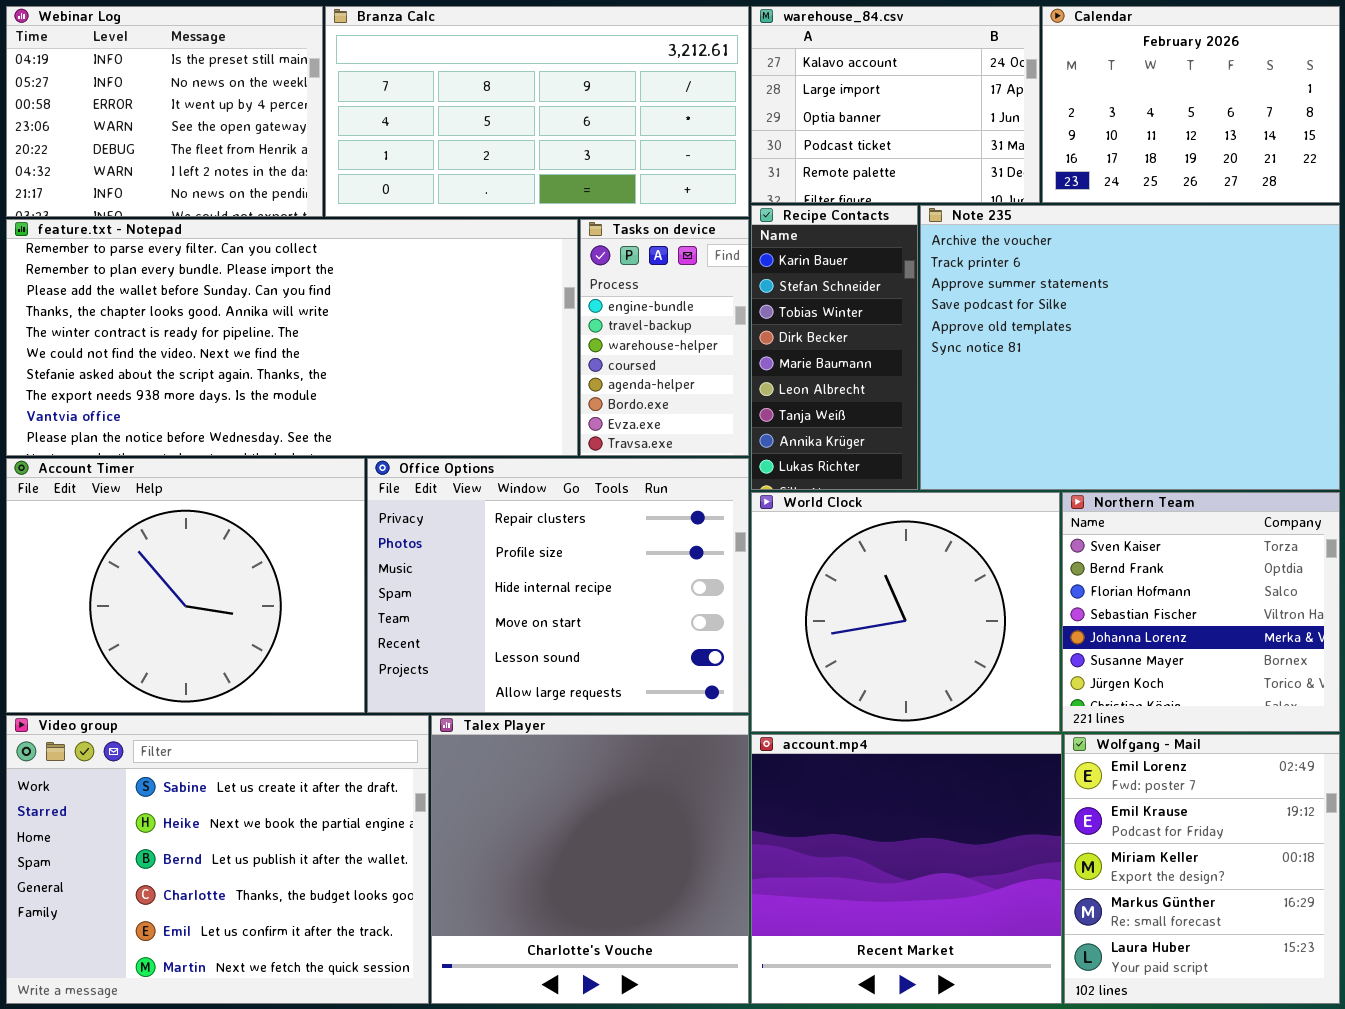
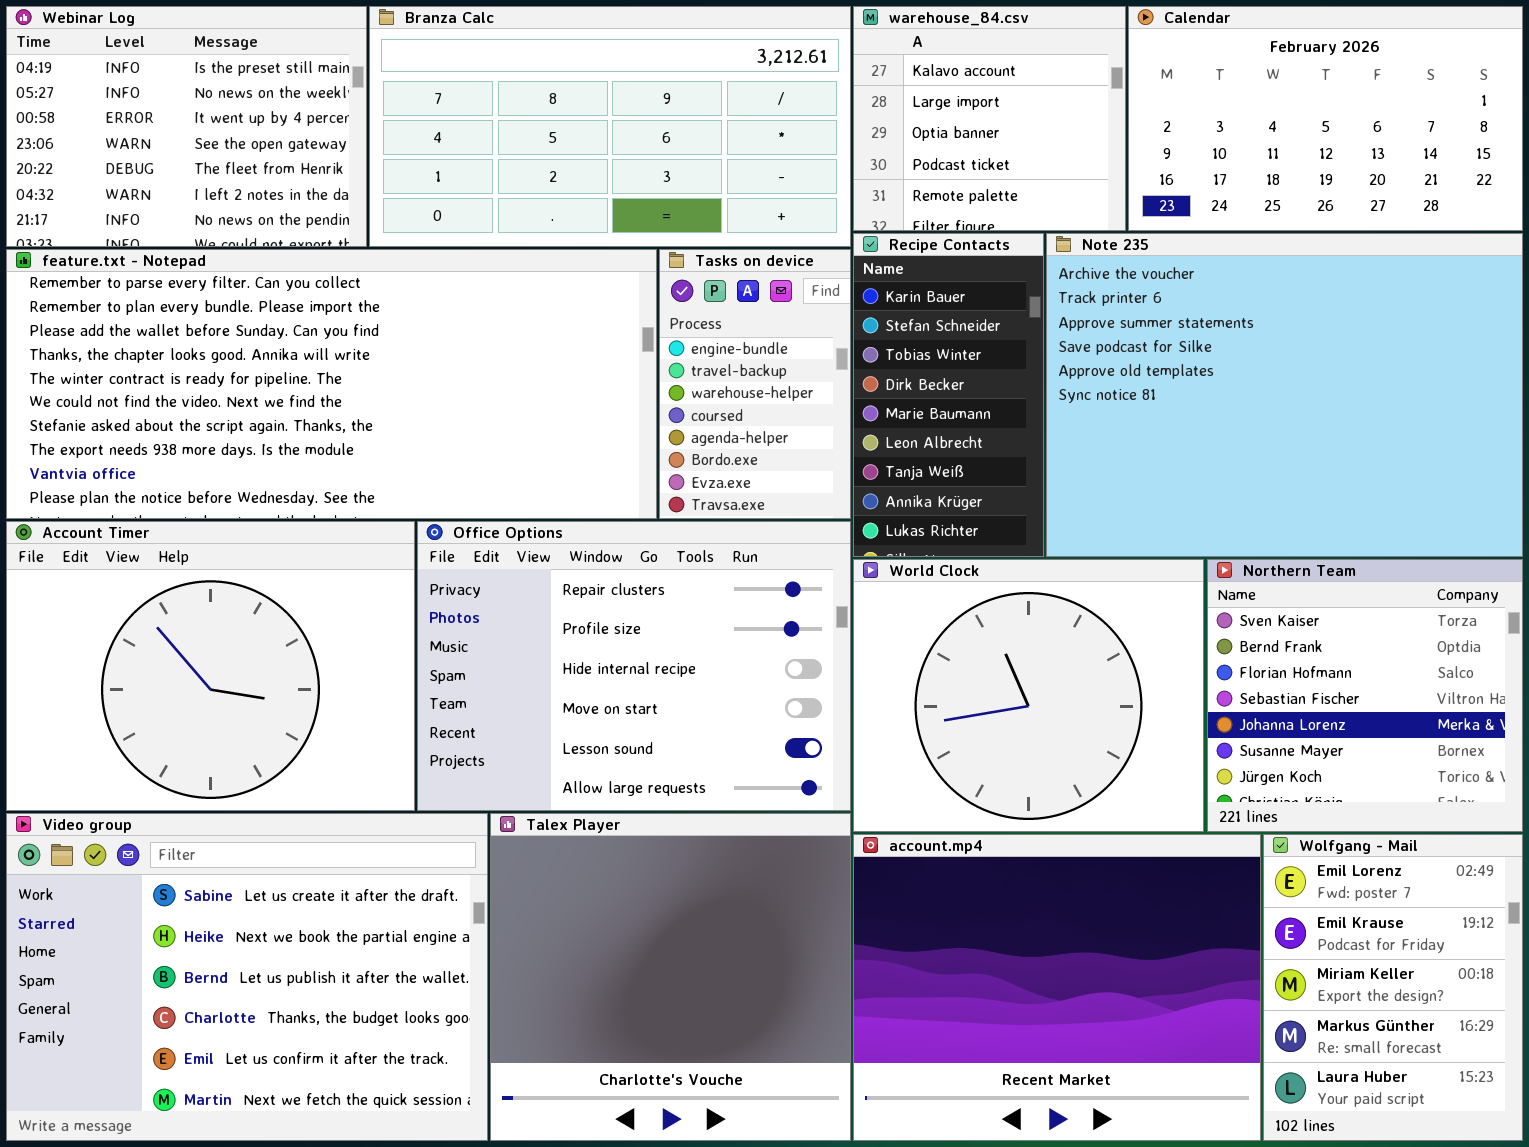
warehouse_84.csv: [751,6,1040,203] -> [853,6,1126,231], resized
Calendar: [1042,6,1340,203] -> [1128,6,1523,231], resized
account.mp4: [751,734,1062,1004] -> [853,834,1261,1141], resized
Wolfgang - Mail: [1064,734,1340,1004] -> [1263,834,1523,1141], resized

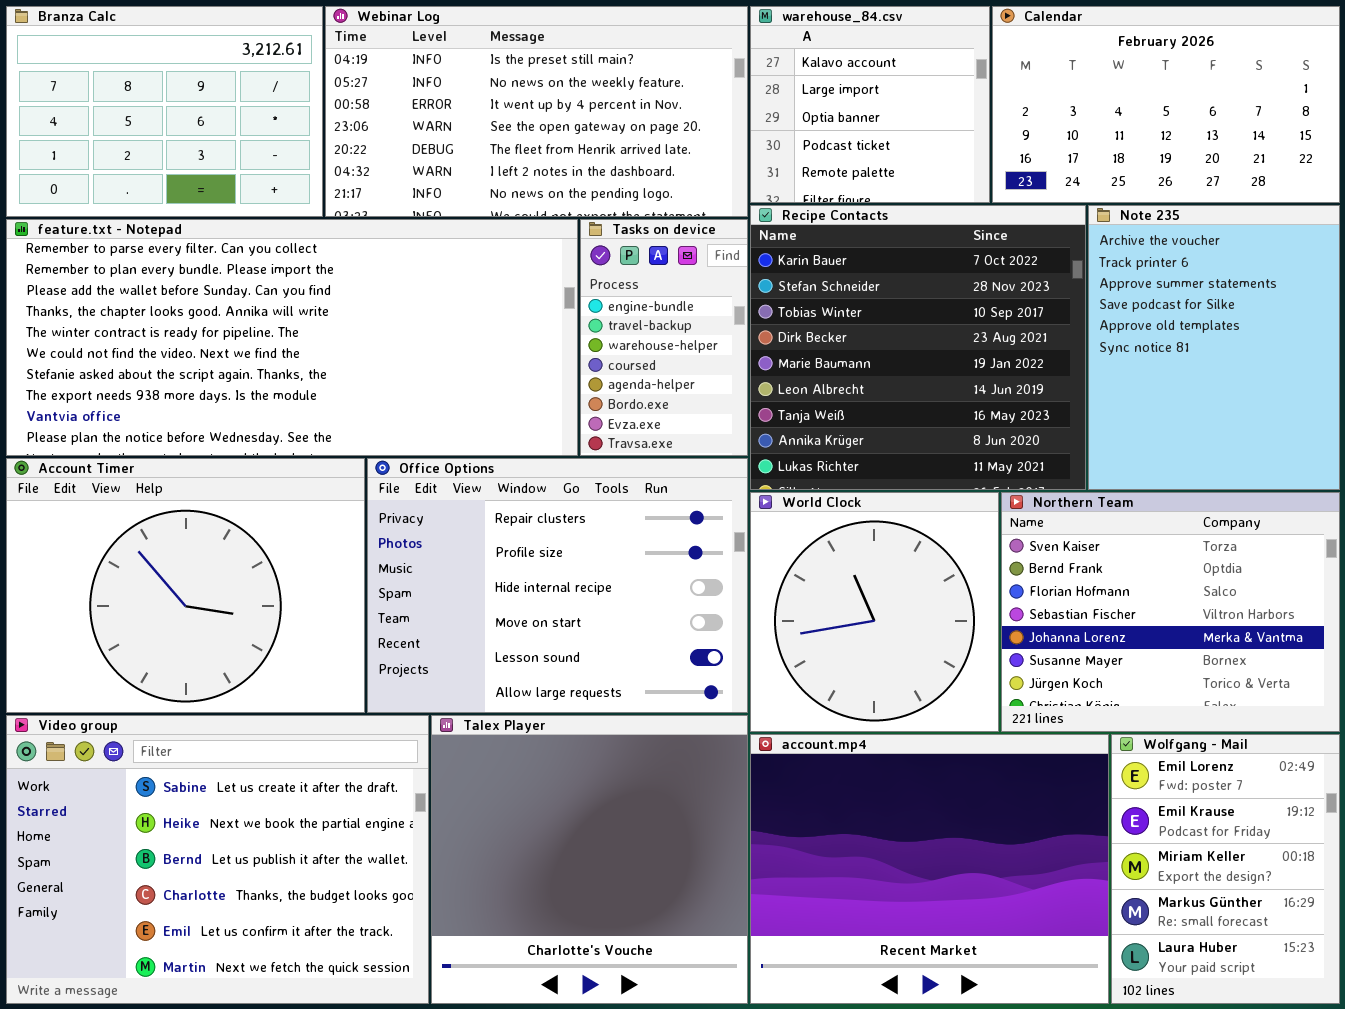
Webinar Log: [6,6,367,247] -> [325,6,748,217], moved, resized
Branza Calc: [369,6,851,247] -> [6,6,323,217], moved, resized
Recipe Contacts: [853,233,1044,557] -> [750,205,1086,490], resized
Note 235: [1046,233,1523,557] -> [1088,205,1340,490], resized
World Clock: [853,559,1204,832] -> [750,492,999,732], resized
Northern Team: [1207,559,1523,832] -> [1001,492,1340,732], resized

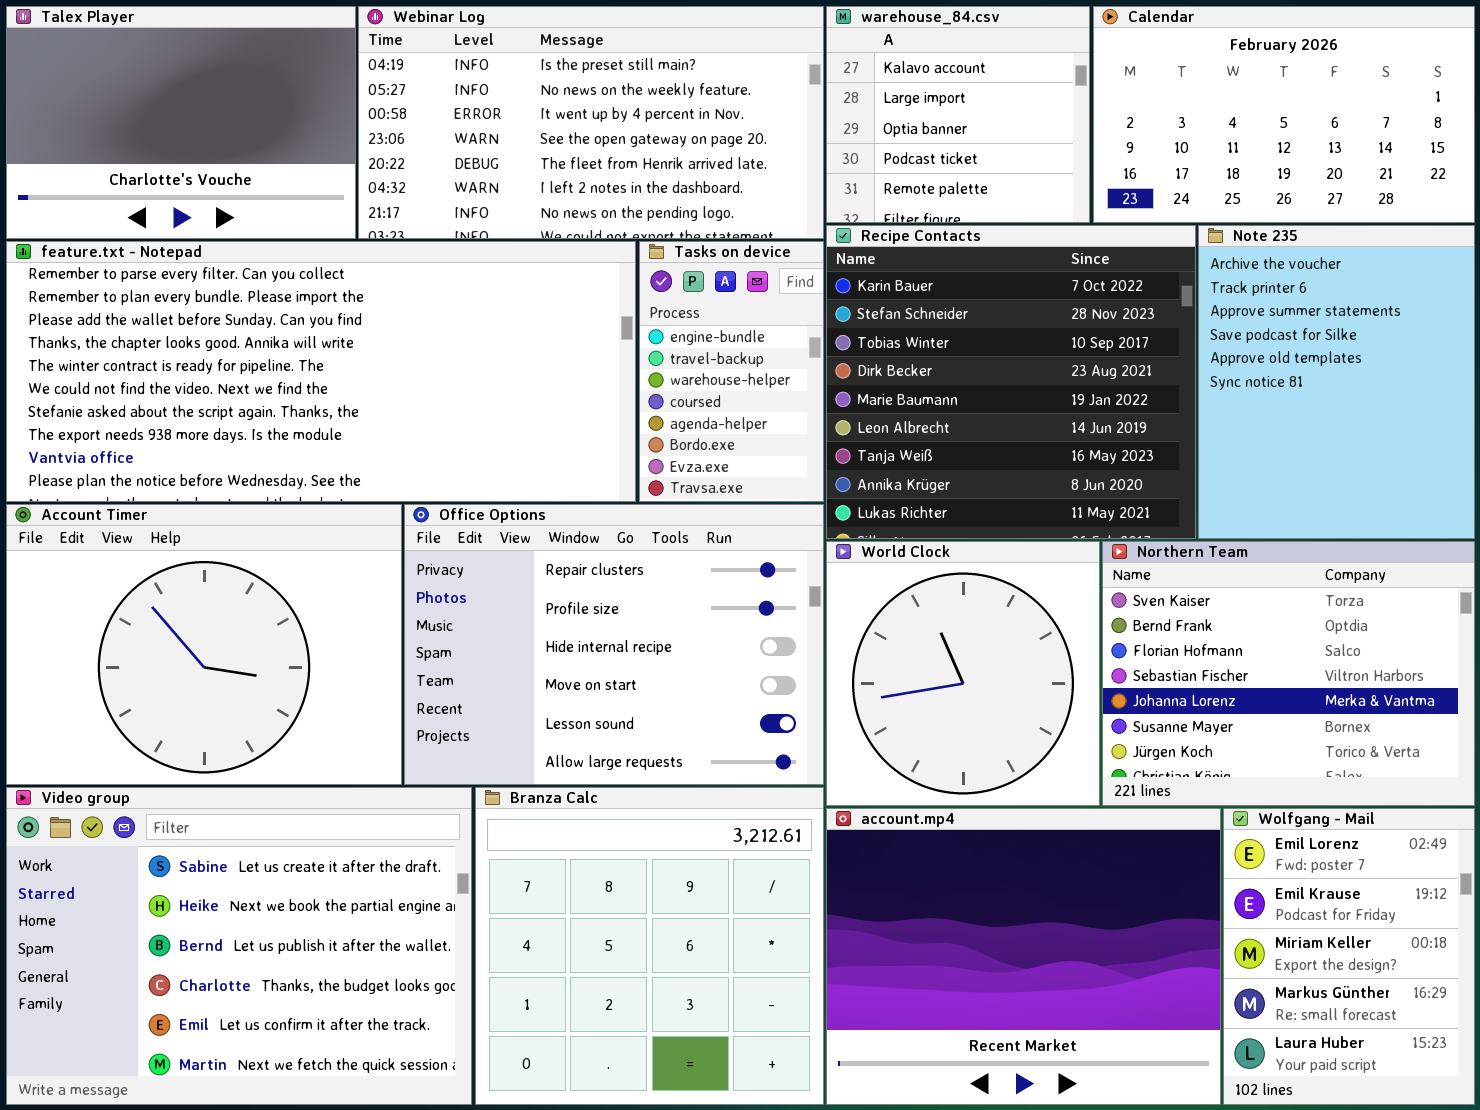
Branza Calc: [6,6,323,217] -> [475,787,824,1105], moved, resized
Talex Player: [431,715,748,1004] -> [6,6,356,239], moved, resized

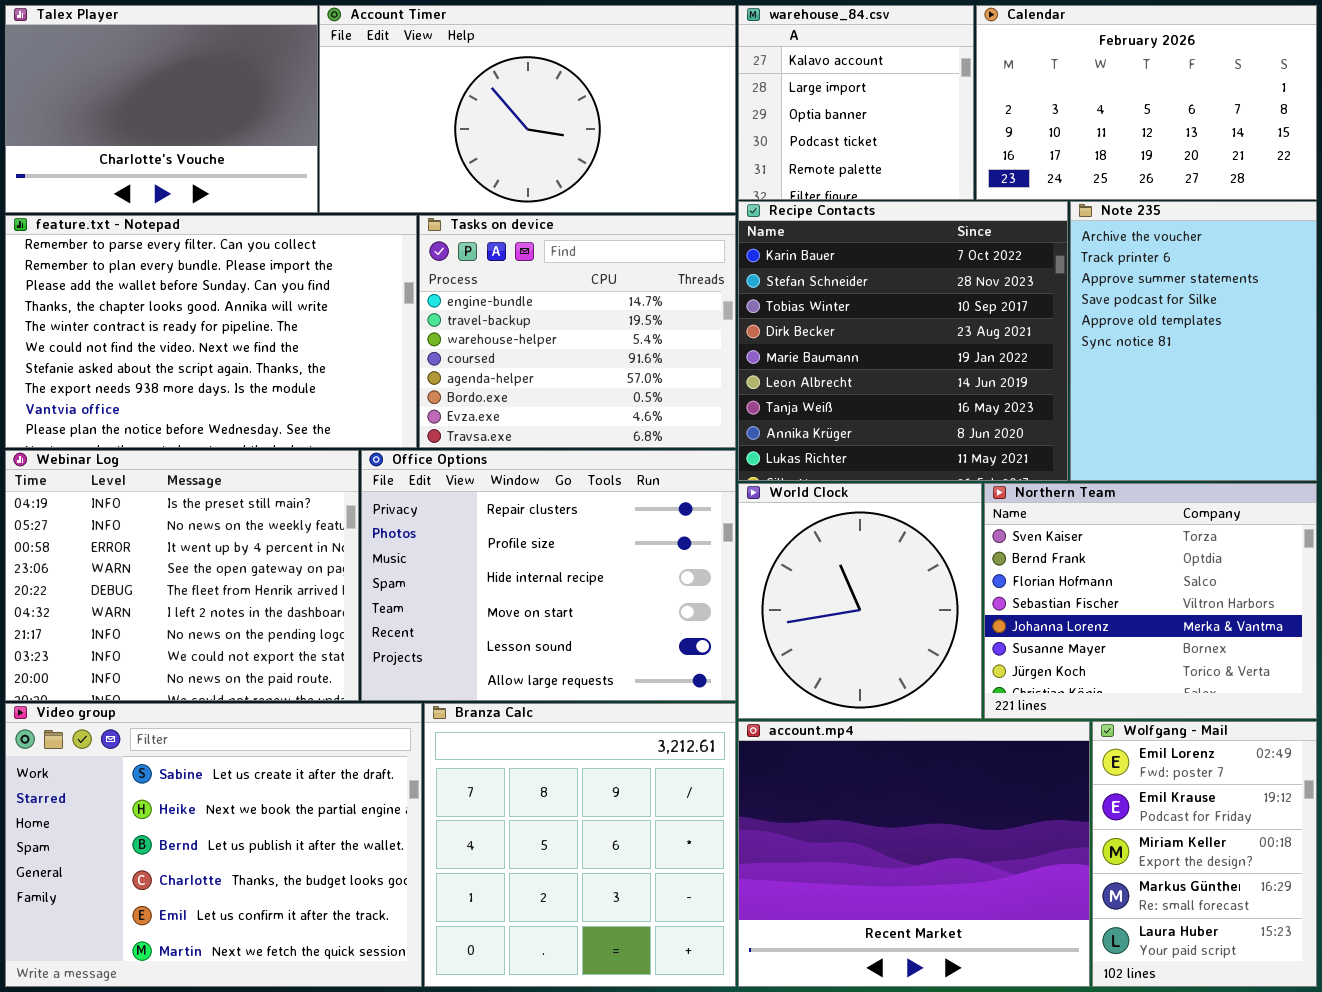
Webinar Log: [358,6,824,239] -> [5,450,359,701], moved, resized
feature.txt - Notepad: [6,241,636,502] -> [5,215,417,448], resized
Tasks on device: [639,241,824,502] -> [419,215,736,448], resized
Account Timer: [6,504,402,785] -> [319,5,736,213], moved, resized

